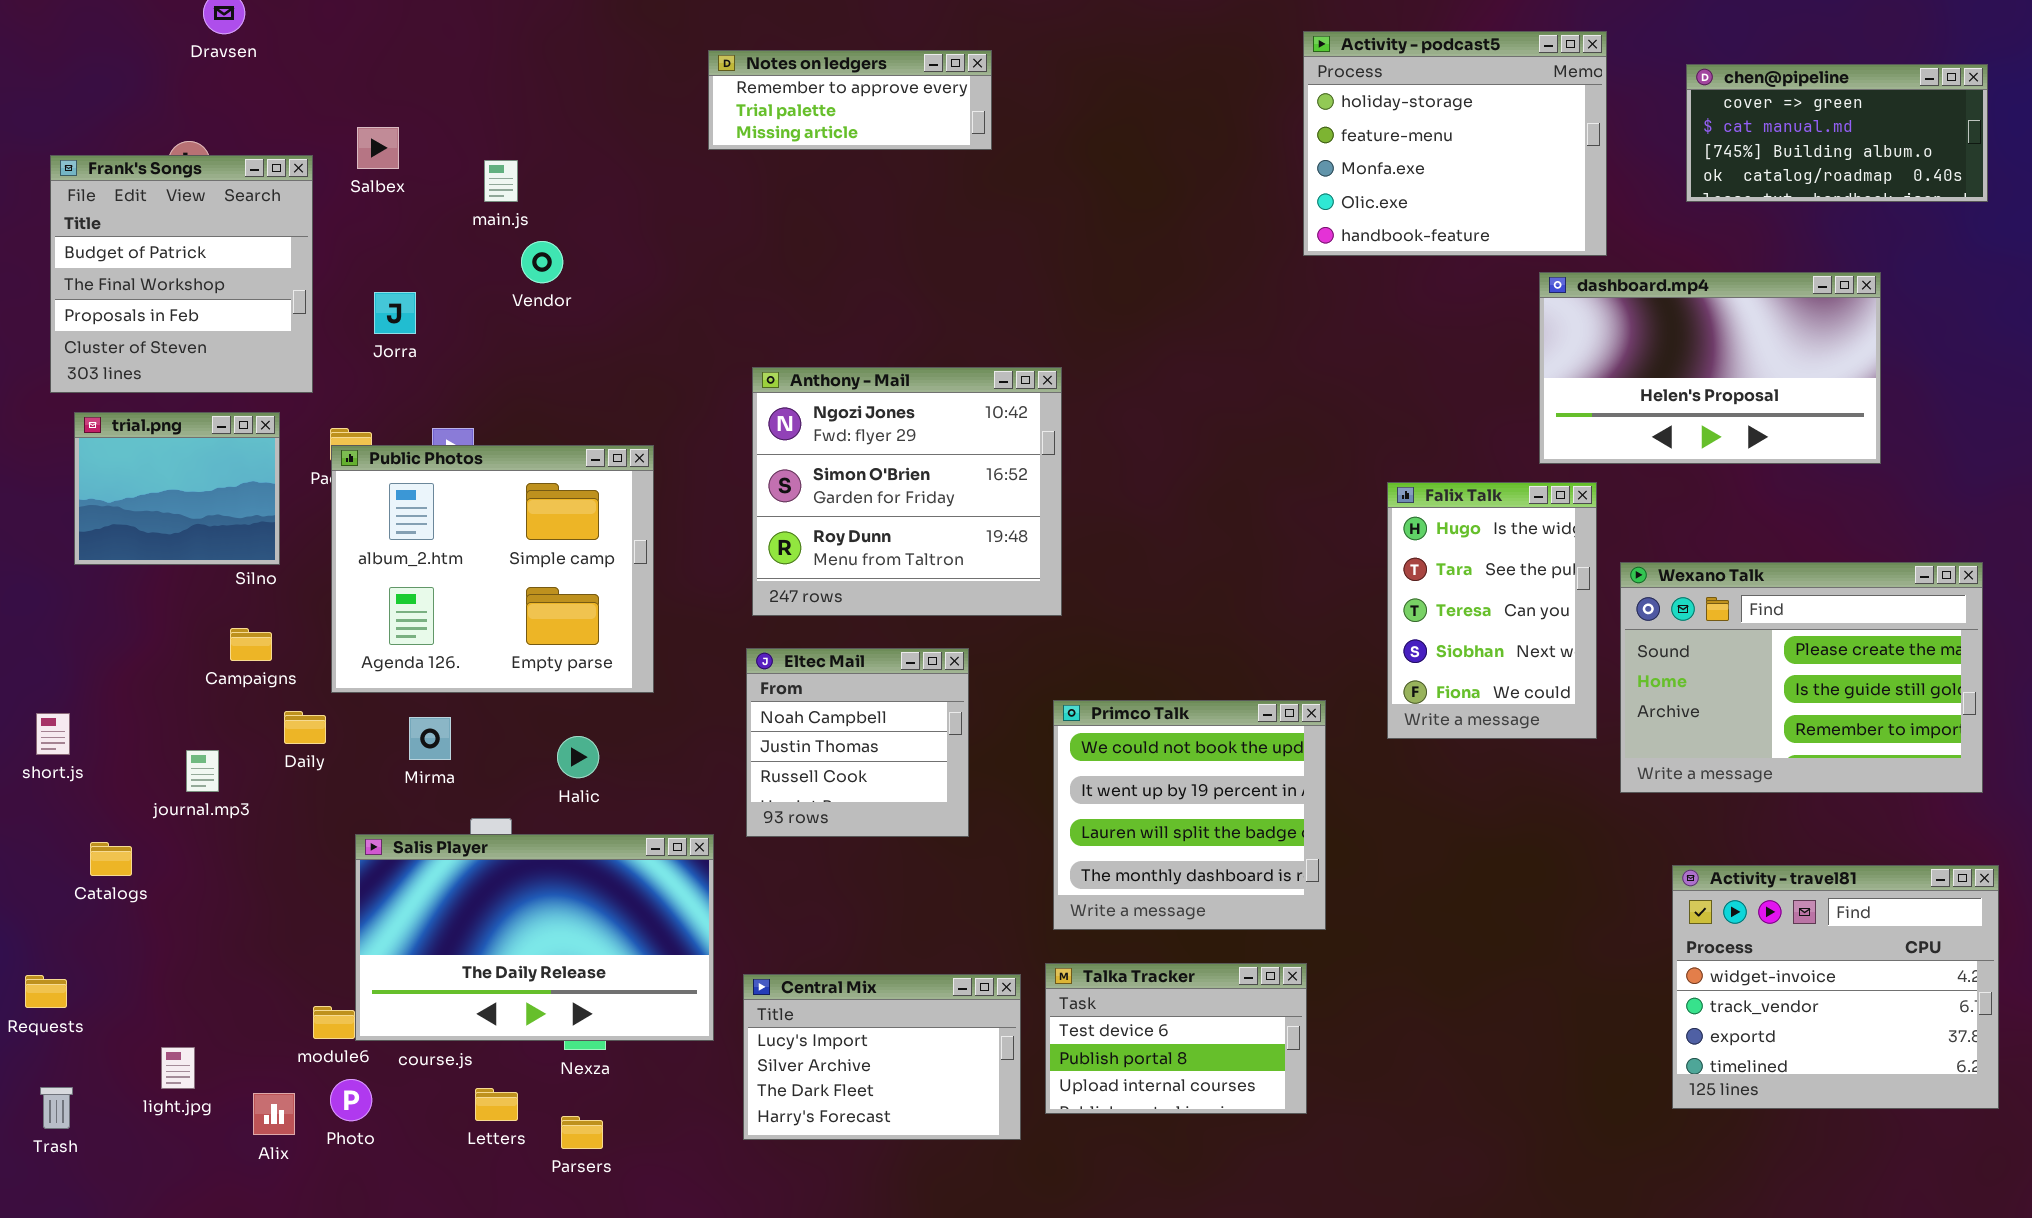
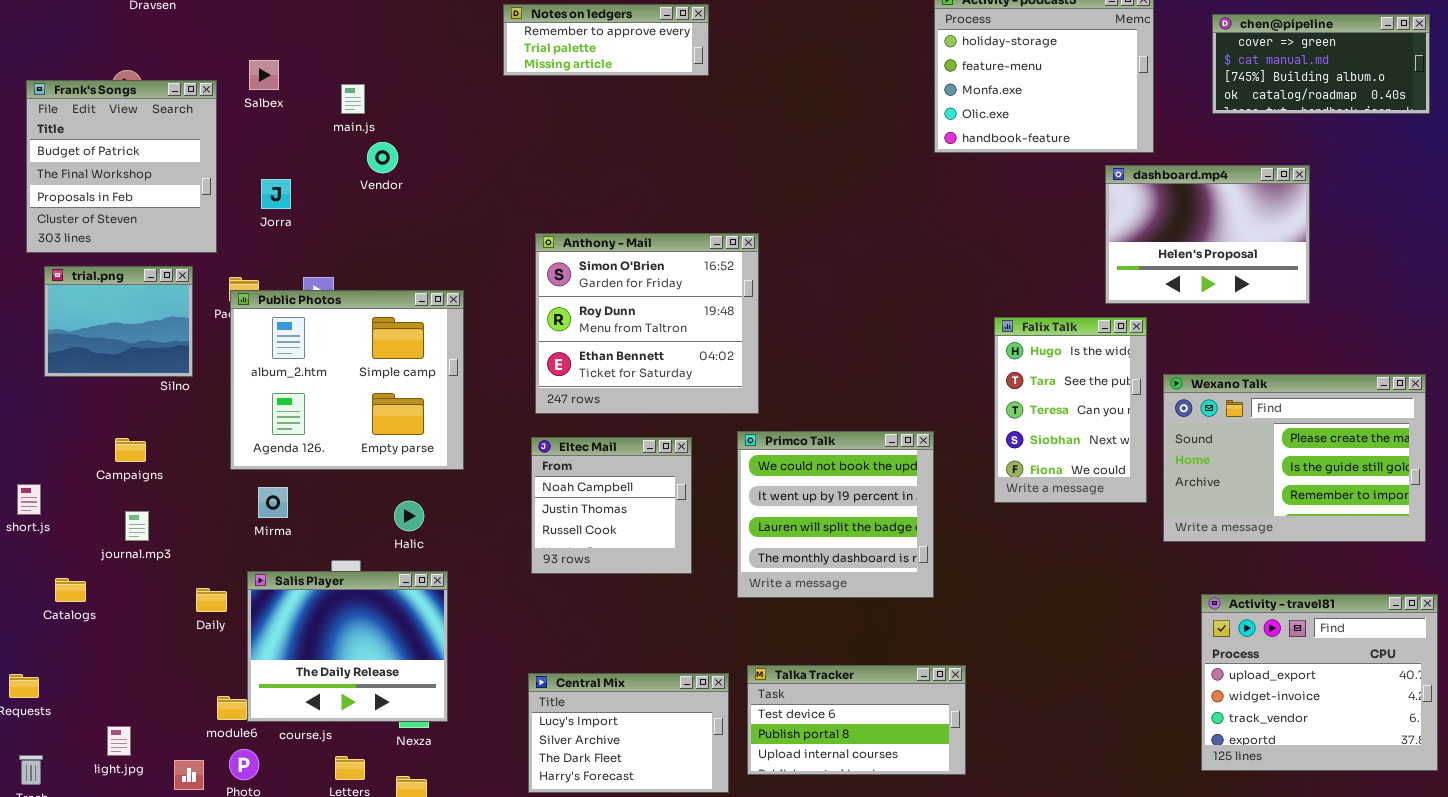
dashboard.mp4: [1539,272,1881,464] -> [1105,165,1310,304], resized
Anthony - Mail: [752,367,1062,616] -> [535,233,759,414], scrolled down 1 row
Campaigns: [230,628,272,661] -> [115,438,146,462], moved
Primco Talk: [1053,700,1326,930] -> [737,431,934,598], moved
Daily: [284,711,326,744] -> [196,588,227,612], moved
Mirma: [409,717,451,760] -> [258,487,288,518], moved
Salis Player: [355,834,714,1041] -> [247,571,448,722], resized
Activity - travel81: [1672,865,1999,1109] -> [1201,594,1438,771], scrolled up 1 row
Talka Tracker: [1045,963,1307,1114] -> [747,665,966,775], resized

